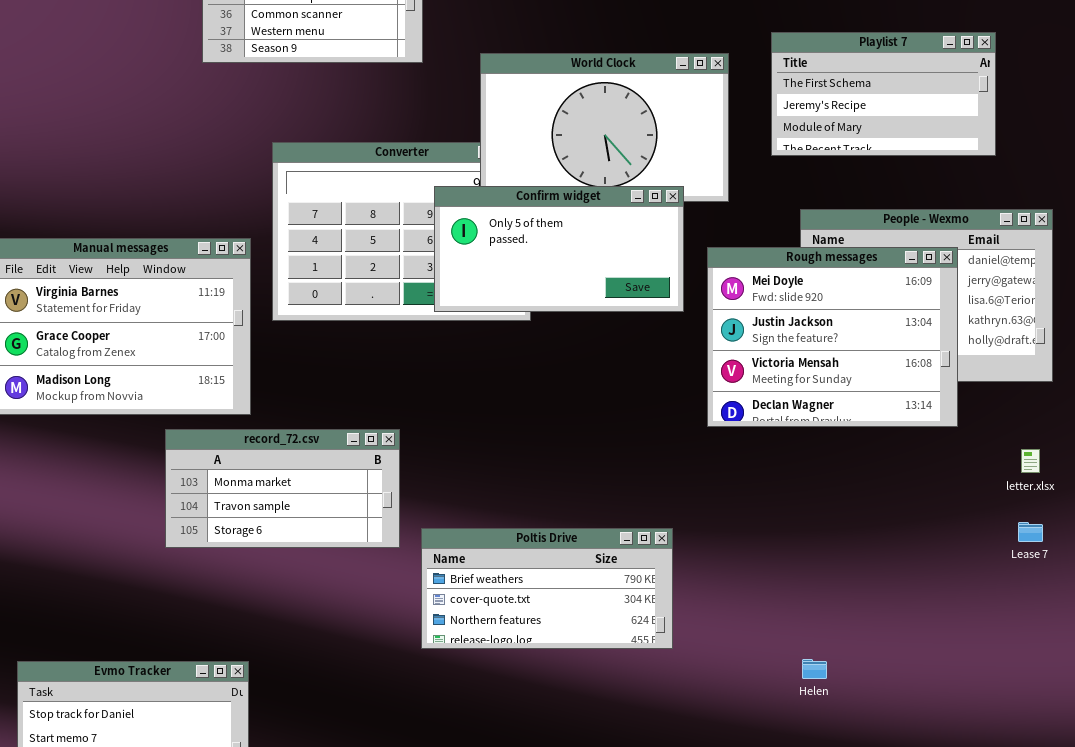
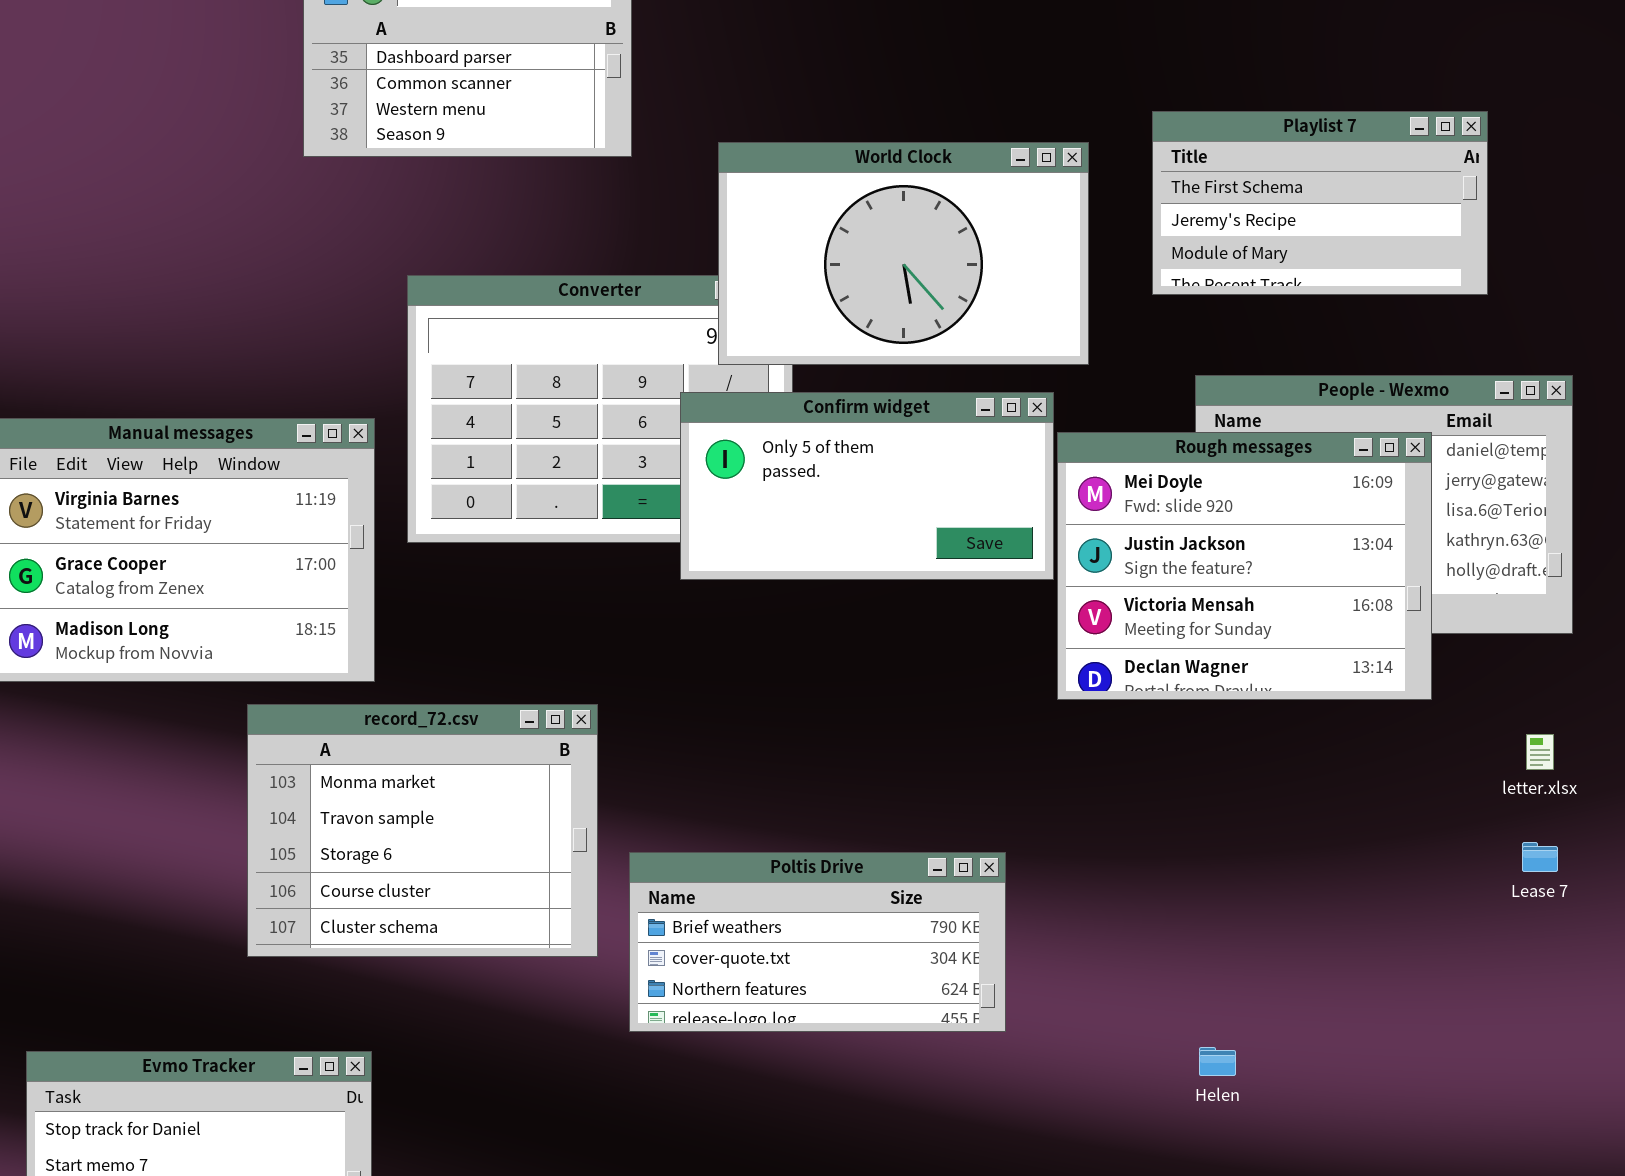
Confirm widget: [434,186,684,312] -> [680,392,1054,580], moved
record_72.csv: [165,429,400,548] -> [247,704,598,957], resized

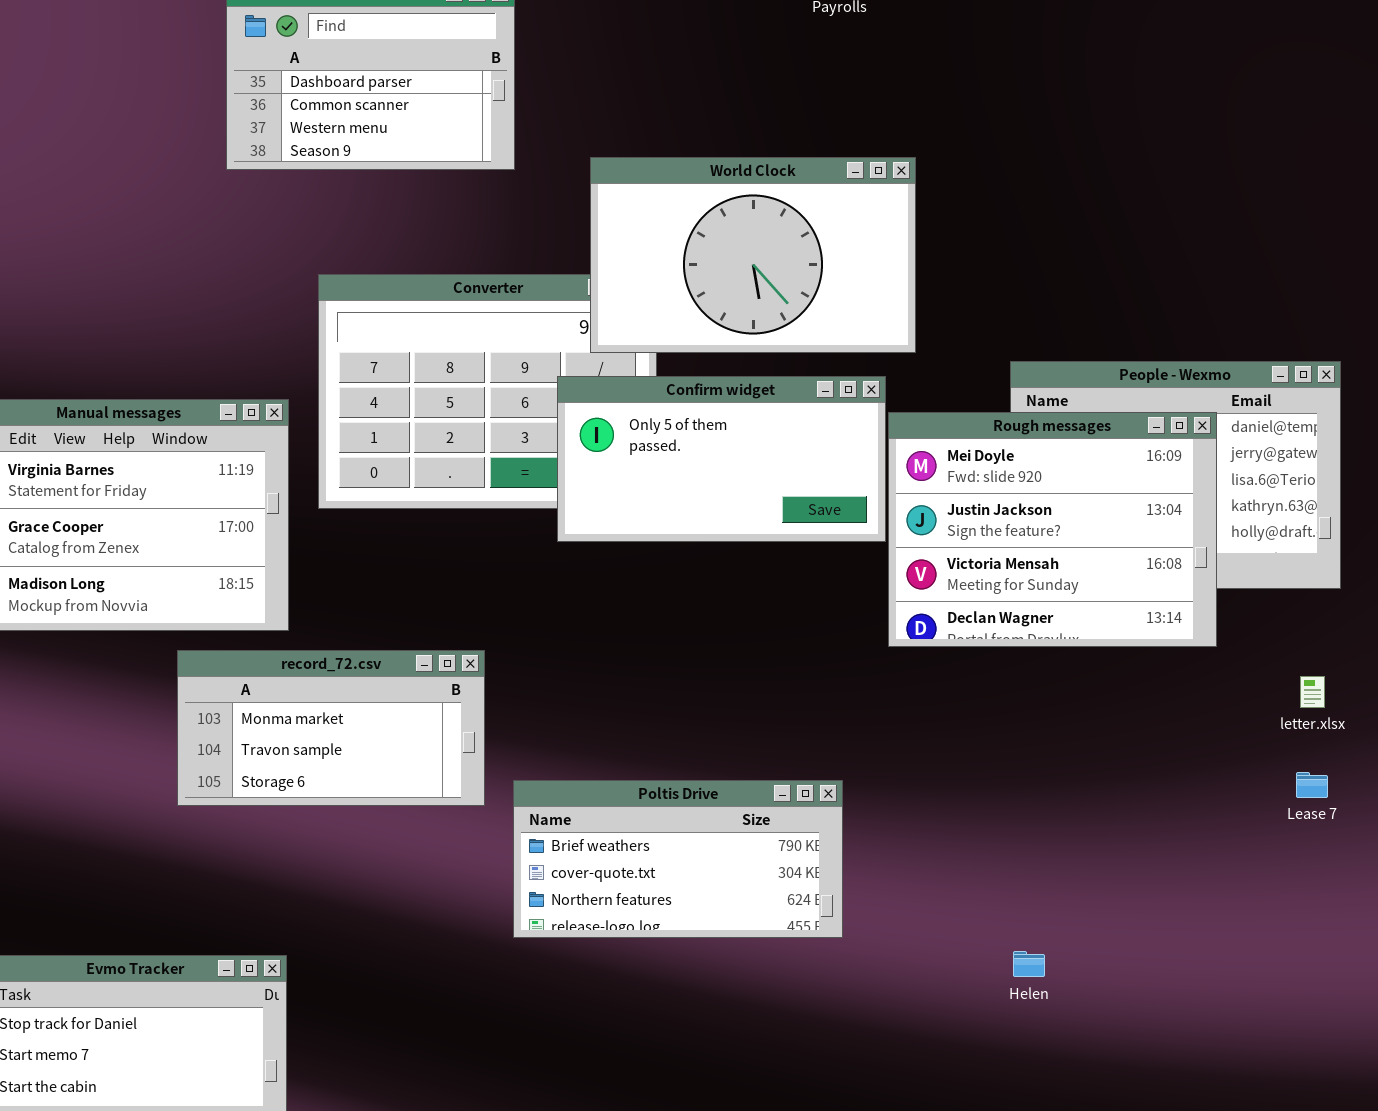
Playlist 7: [1152,111,1488,295] -> none, closed
record_72.csv: [247,704,598,957] -> [177,650,485,806], resized

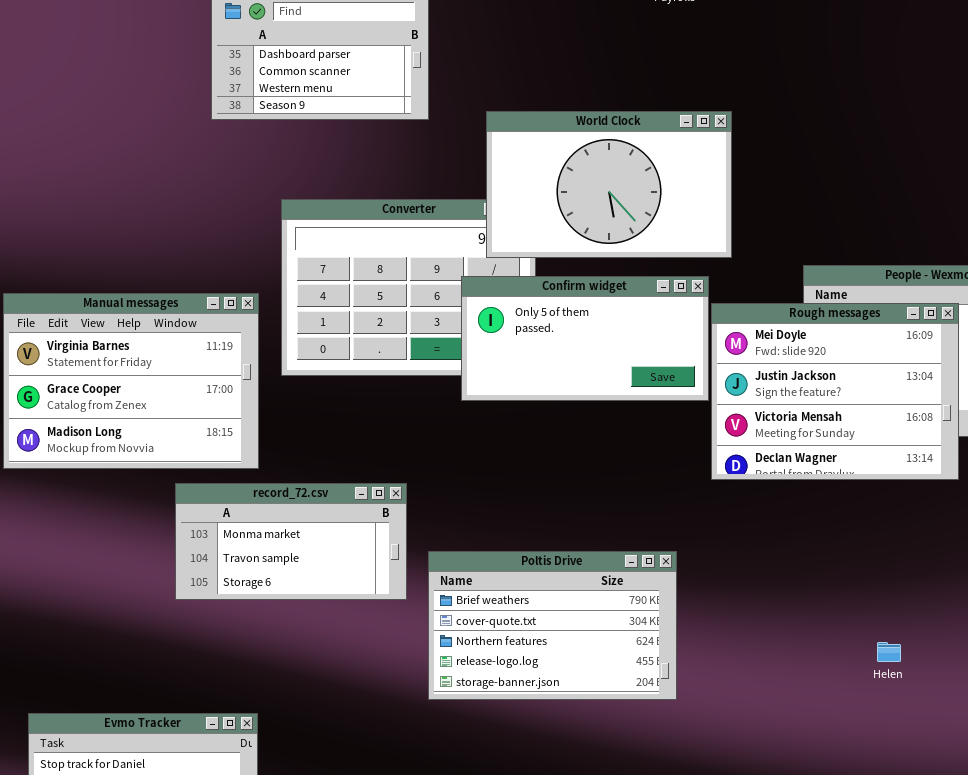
Poltis Drive: [513,780,843,938] -> [428,551,677,700], resized
Helen: [1013,951,1045,977] -> [877,642,901,662], moved

